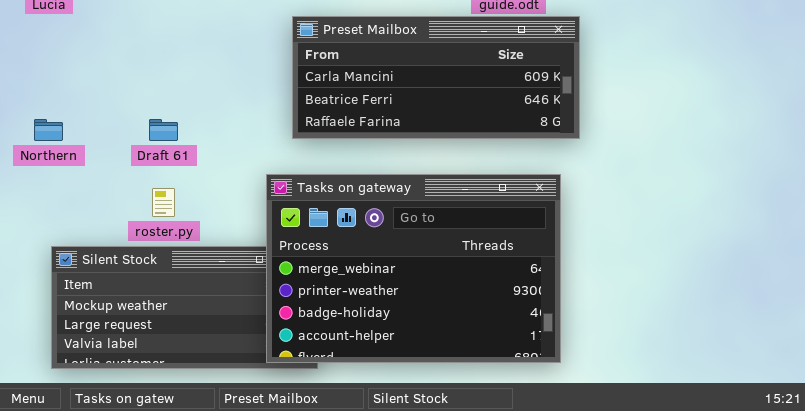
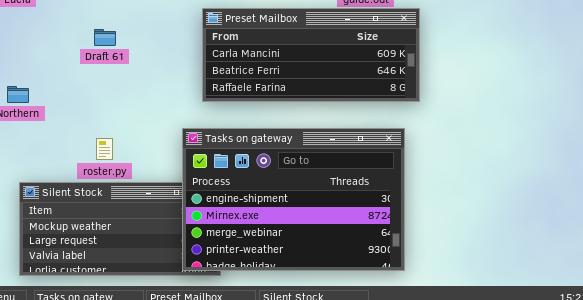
Draft 61: [149,119,178,141] -> [94,29,116,46], moved
Tasks on gateway: [266,174,561,363] -> [182,128,405,271], scrolled up 2 rows

